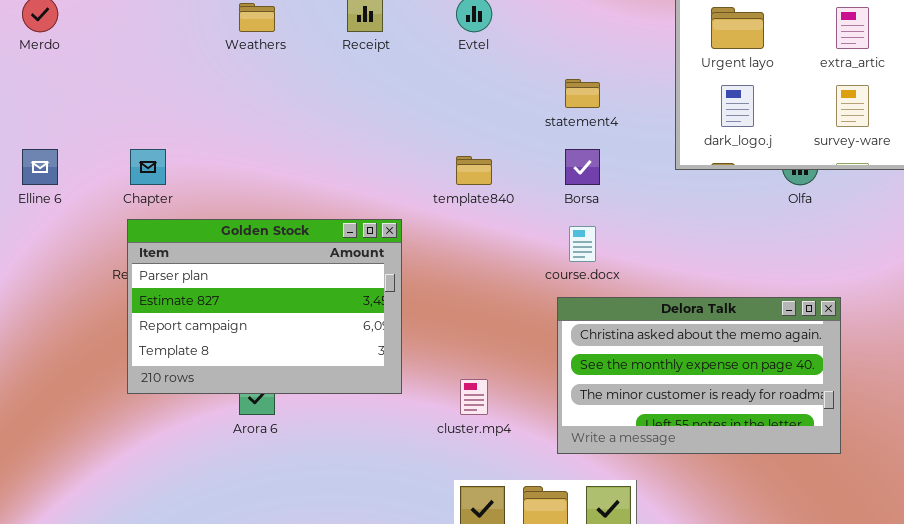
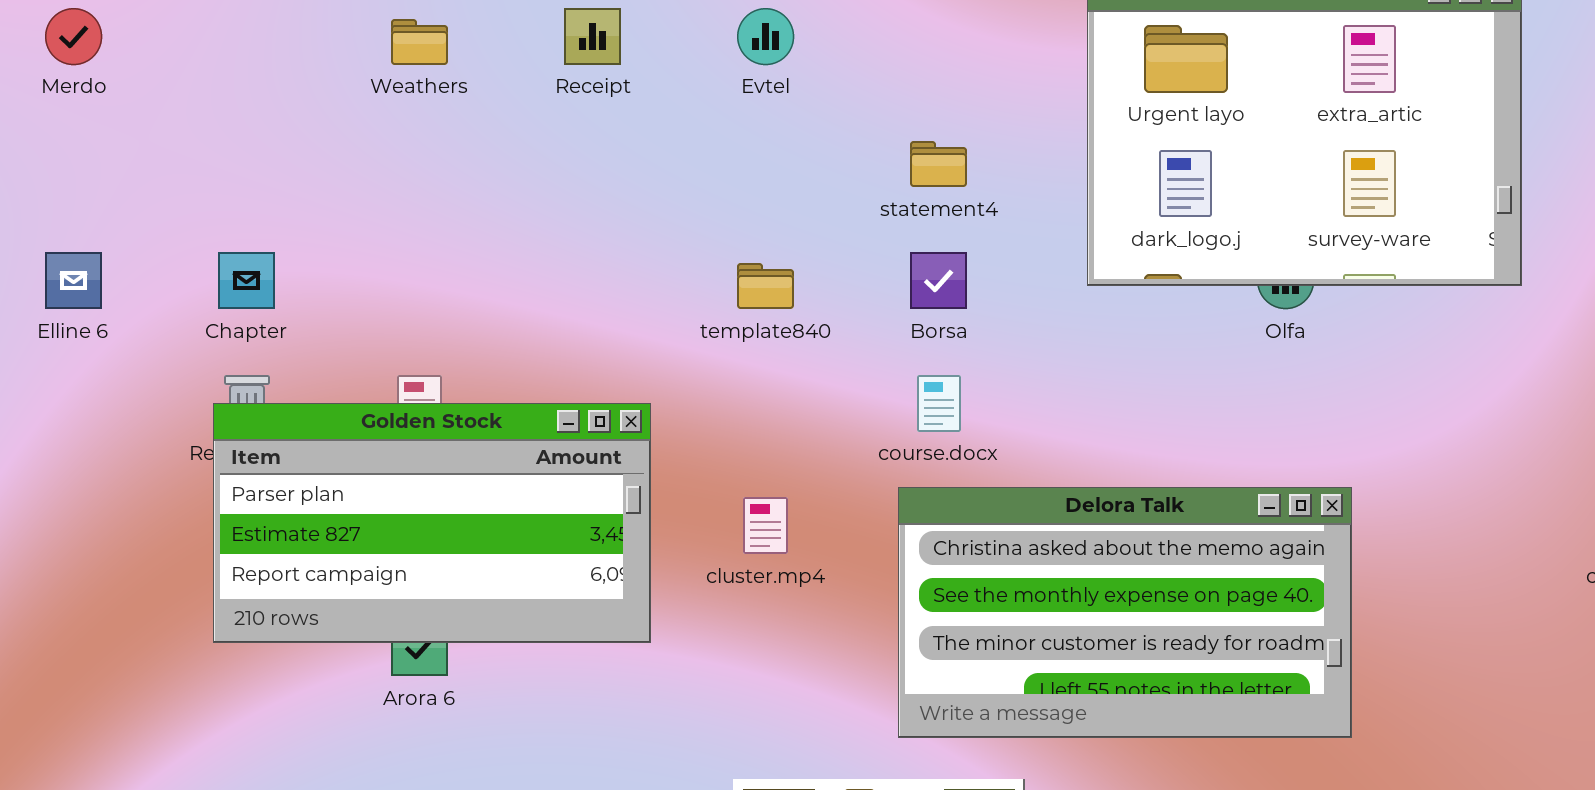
Golden Stock: [127,219,402,394] -> [213,403,651,643], resized
cluster.mp4: [460,379,488,415] -> [743,497,788,554], moved

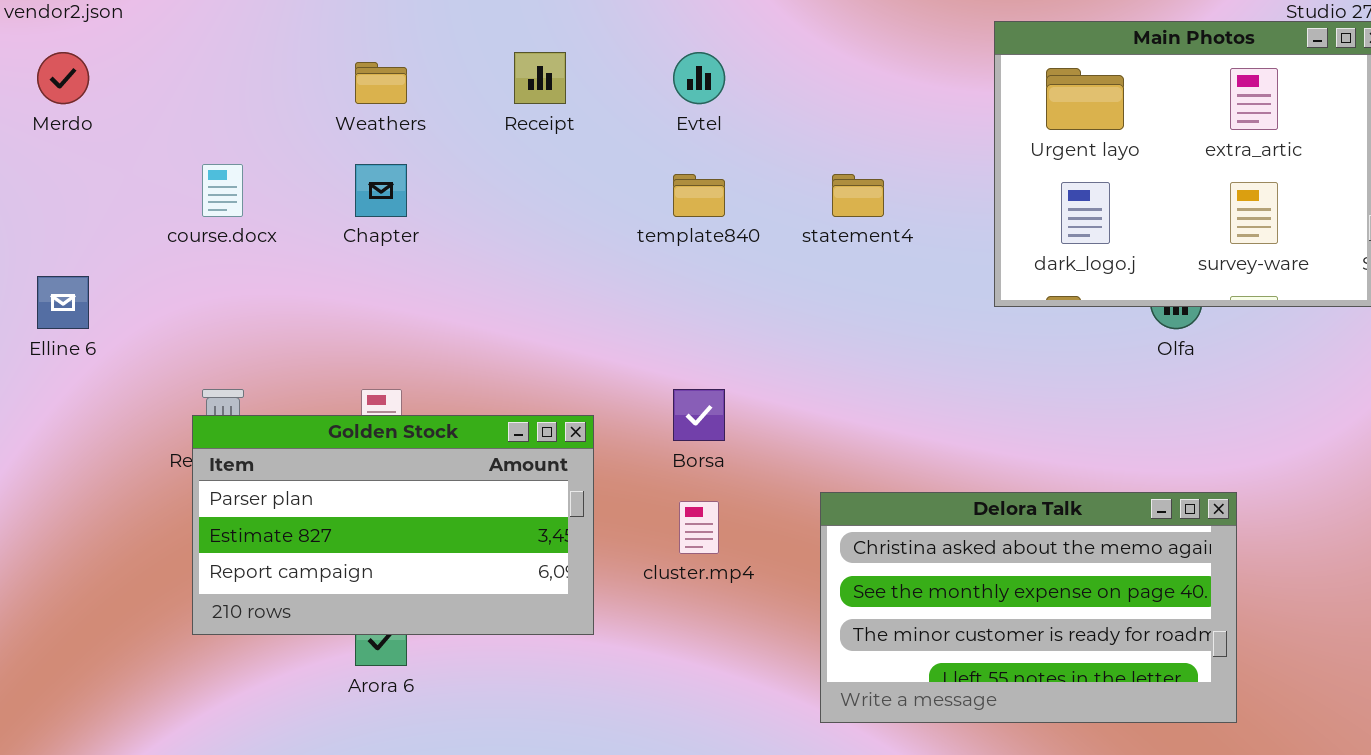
Chapter: [218,252,275,309] -> [355,164,407,217], moved
Borsa: [910,252,967,309] -> [673,389,725,441], moved
template840: [737,263,794,309] -> [673,174,725,217], moved
course.docx: [917,375,961,432] -> [202,164,243,217], moved

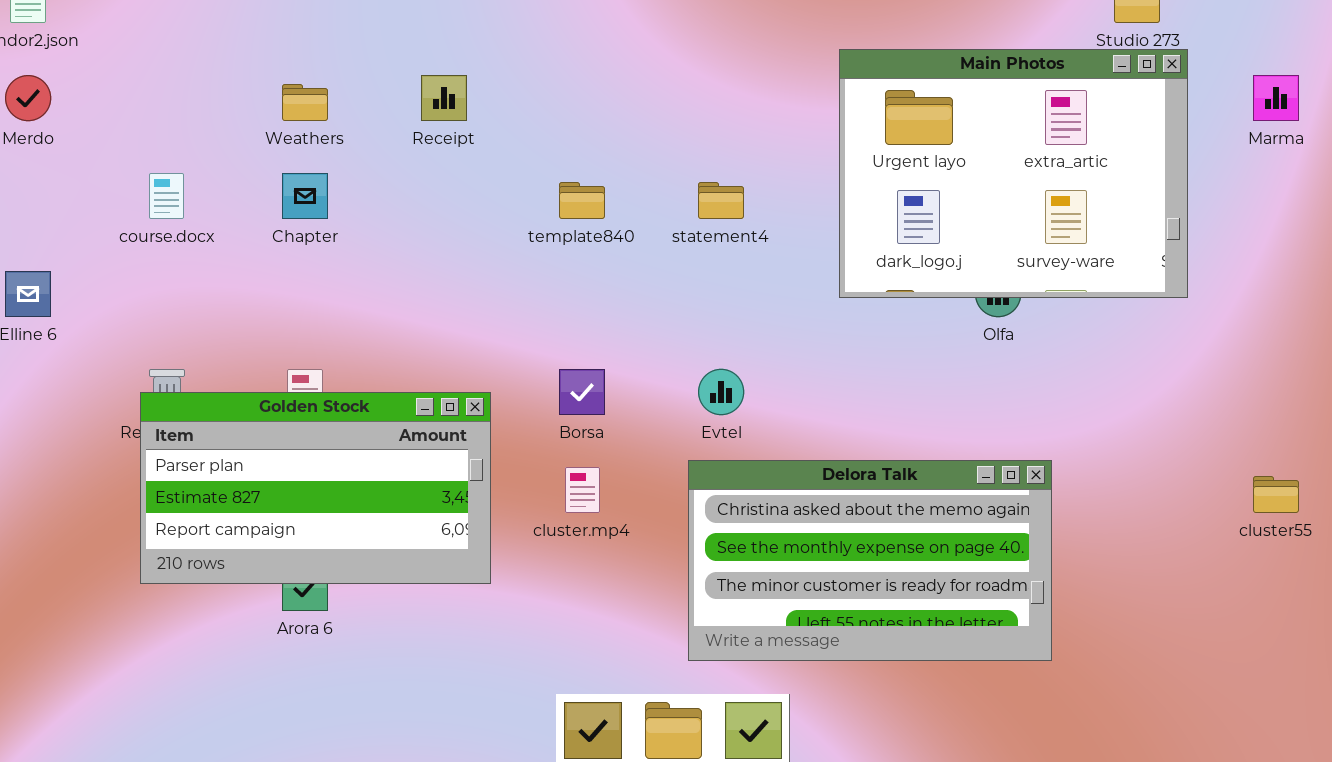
Evtel: [673,52,725,104] -> [698,369,744,415], moved

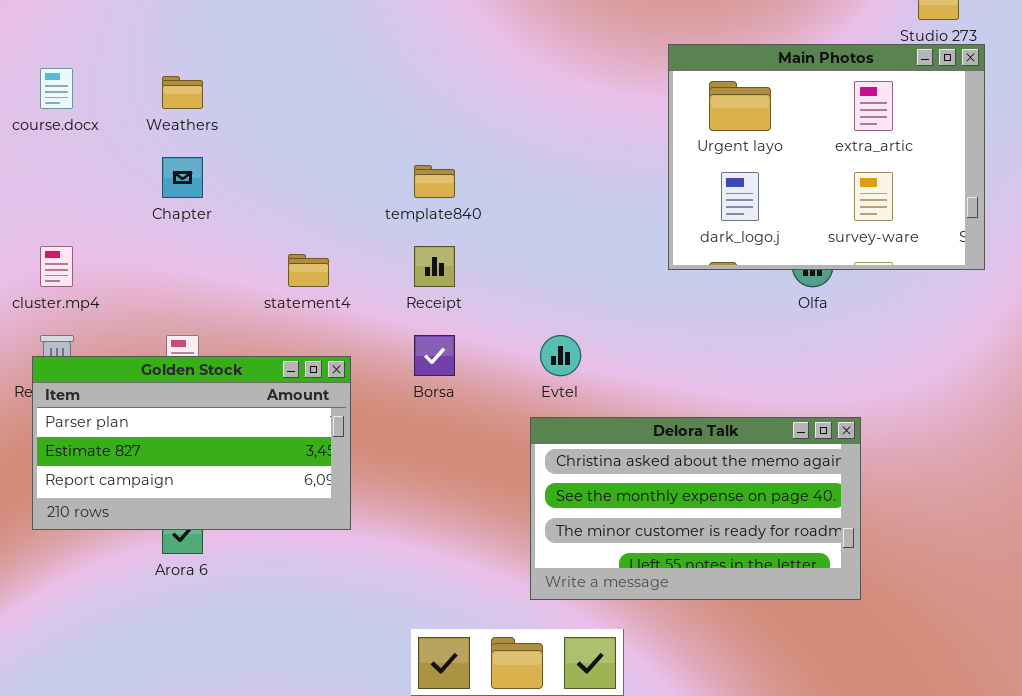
Receipt: [421,75,467,121] -> [414,246,455,287], moved
course.docx: [149,173,184,219] -> [40,68,73,109], moved
statement4: [698,182,744,219] -> [288,254,329,287], moved
cluster.mp4: [565,467,600,513] -> [40,246,73,287], moved

